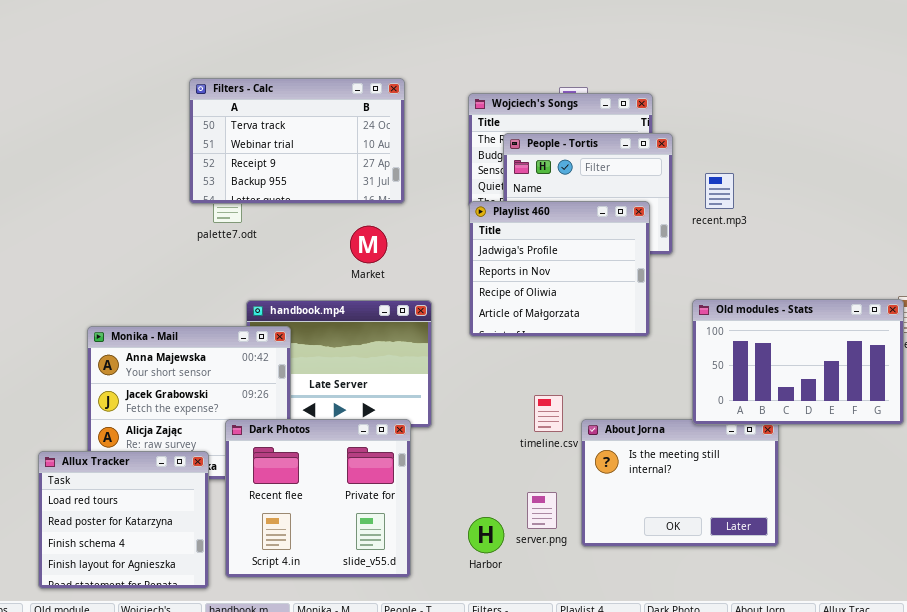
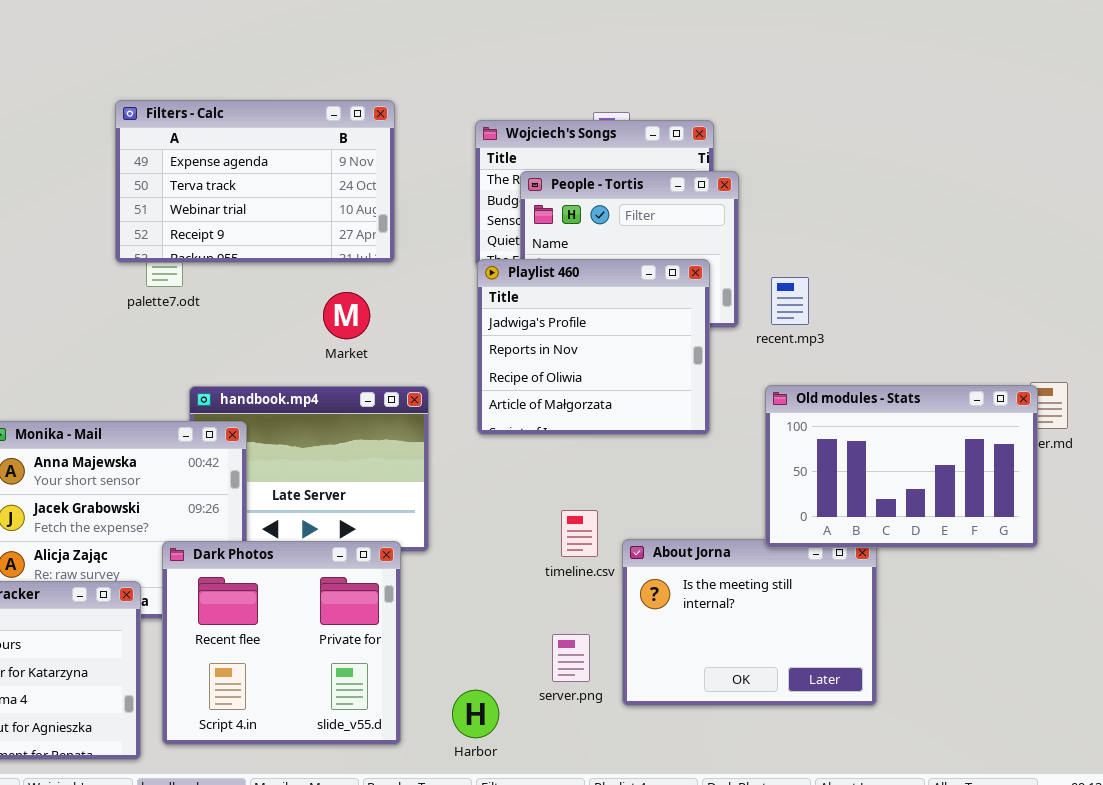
Filters - Calc: [189,78,405,204] -> [115,100,395,263], scrolled up 1 row
recent.mp3: [705,173,734,209] -> [771,277,809,325], moved
Harbor: [468,517,504,553] -> [452,690,499,738], moved

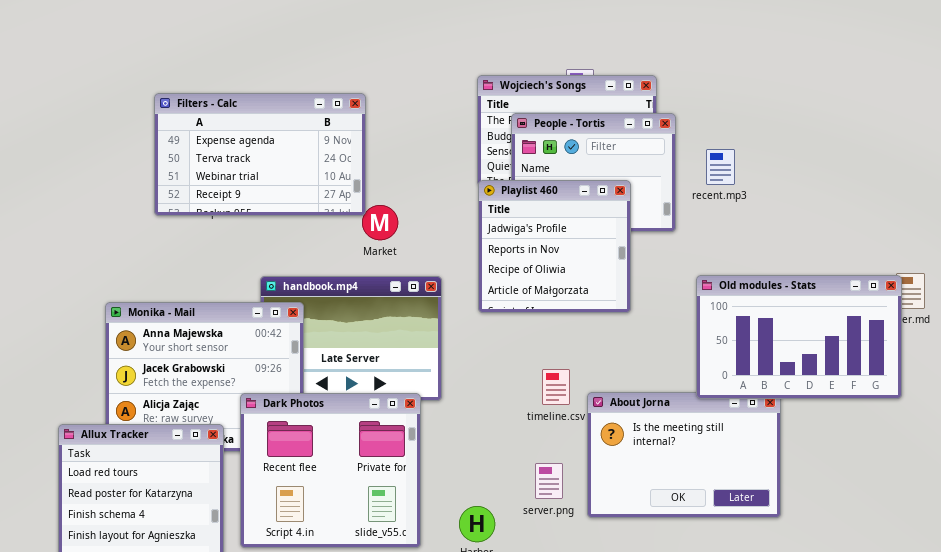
Filters - Calc: [115,100,395,263] -> [154,93,366,216], moved
Playlist 460: [477,259,710,435] -> [478,180,631,313], resized
recent.mp3: [771,277,809,325] -> [706,149,735,185], moved

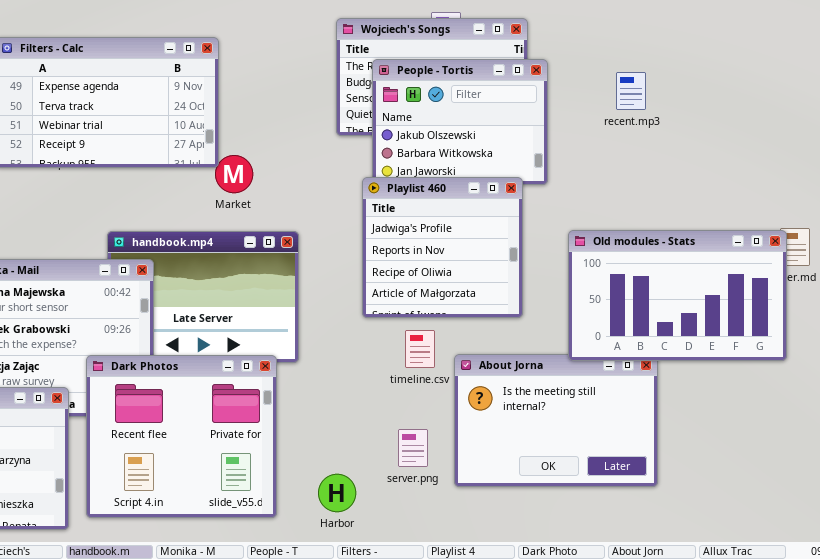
recent.mp3: [706,149,735,185] -> [616,72,646,110], moved
Playlist 460: [478,180,631,313] -> [362,177,523,318], moved

